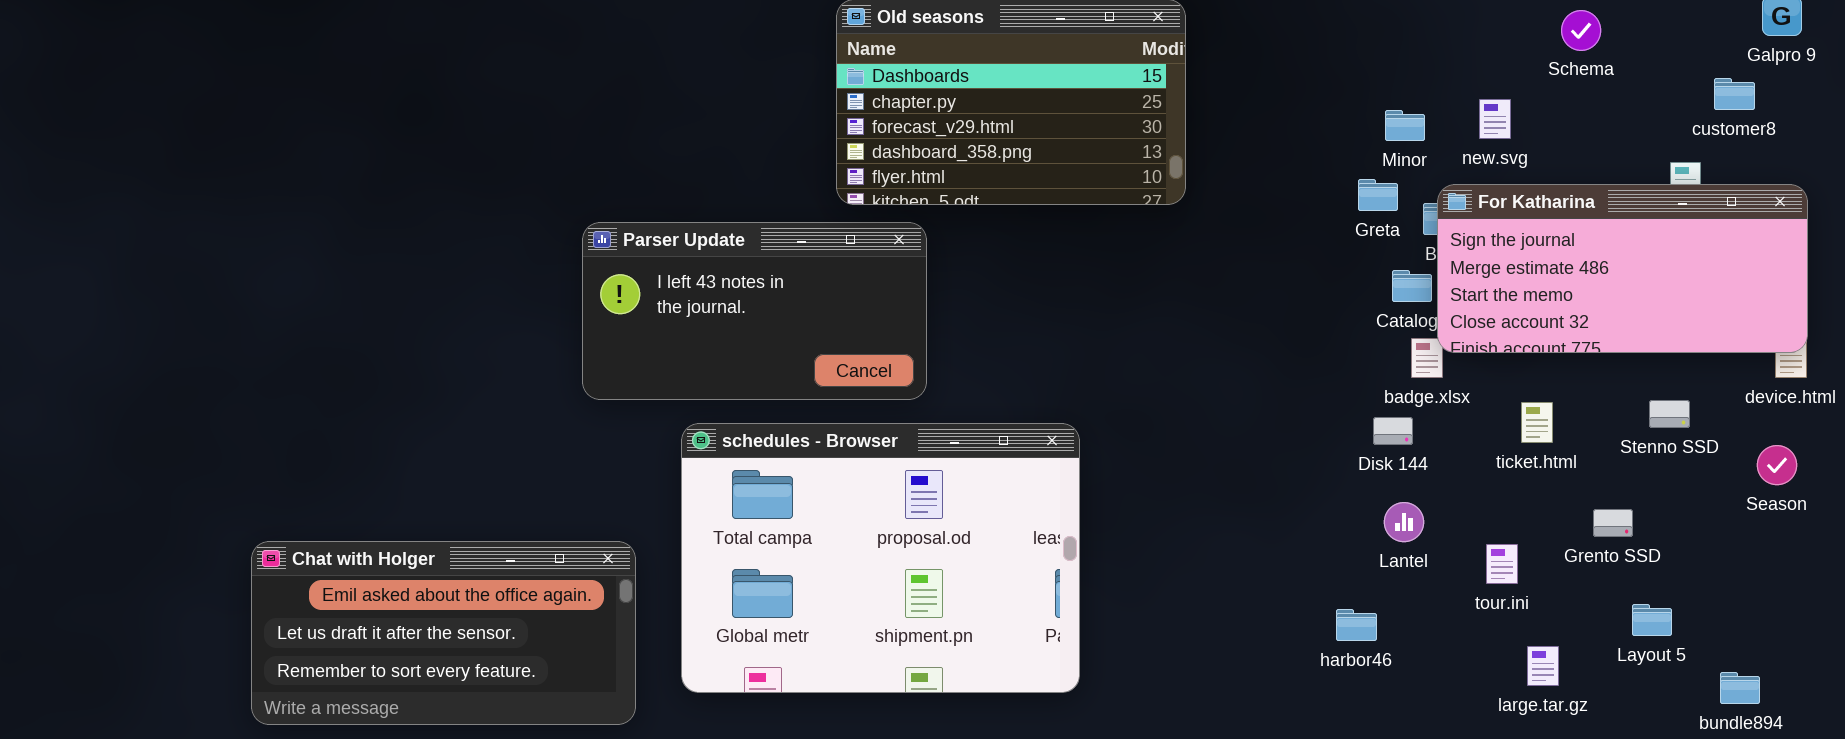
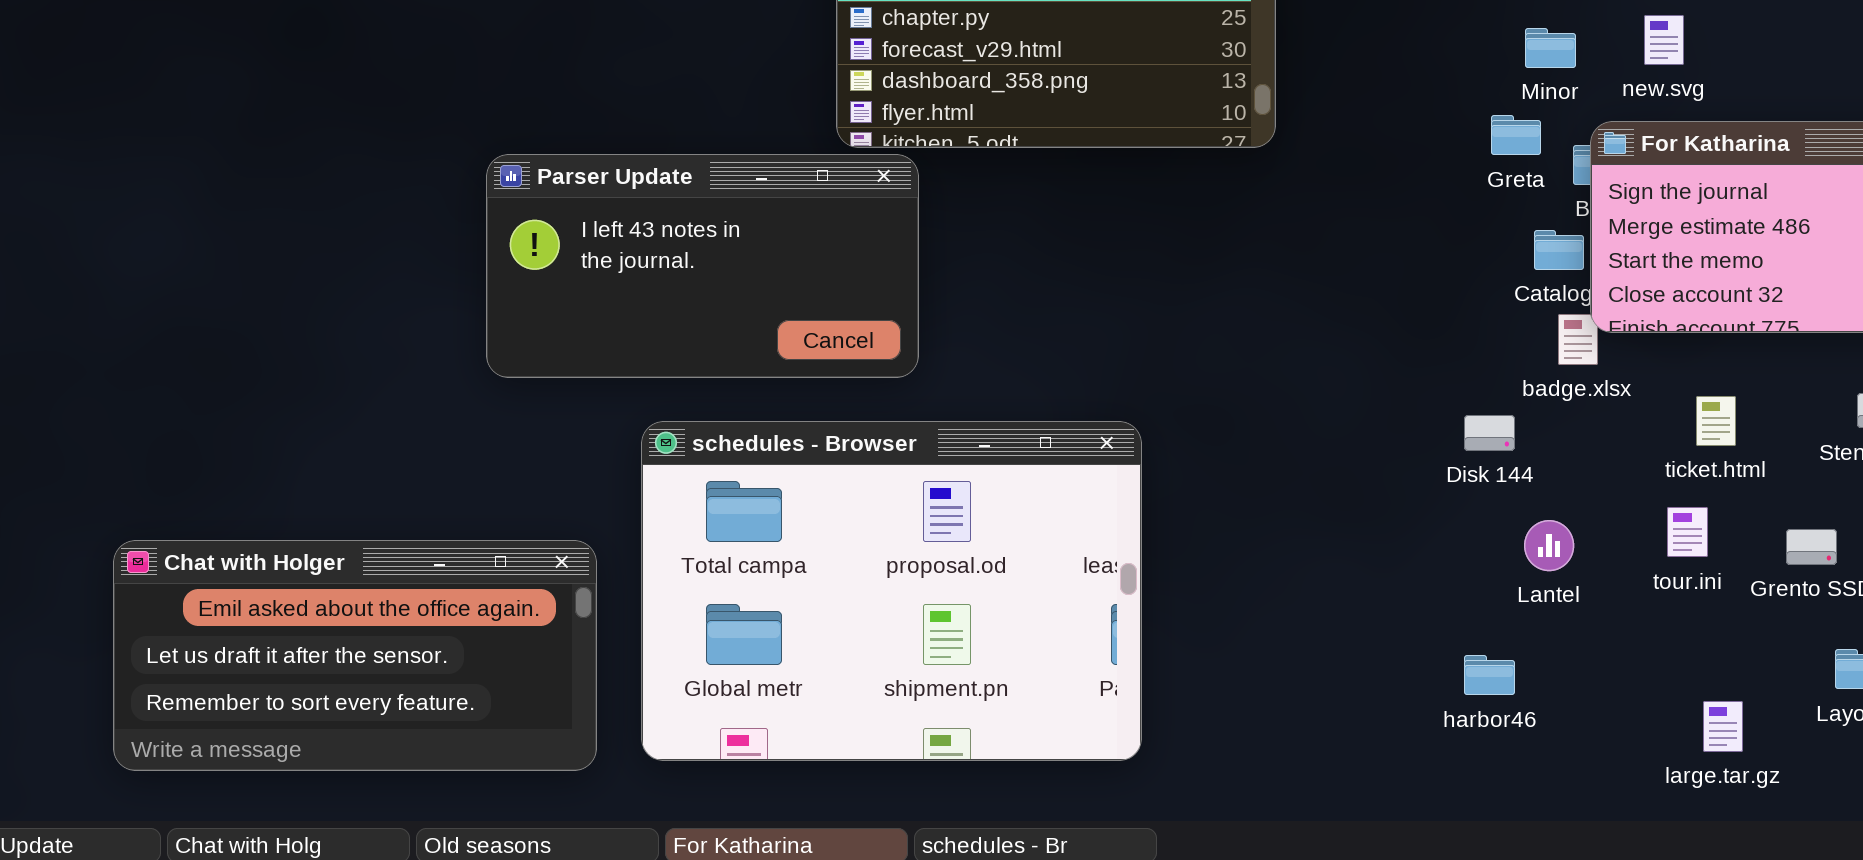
Parser Update: [582,222,927,400] -> [486,154,919,378], moved
Disk 144: [1373,417,1413,445] -> [1464,415,1515,451], moved
Chat with Holger: [251,541,636,725] -> [113,540,597,771], moved
tour.ini: [1486,544,1518,584] -> [1667,507,1708,557], moved

